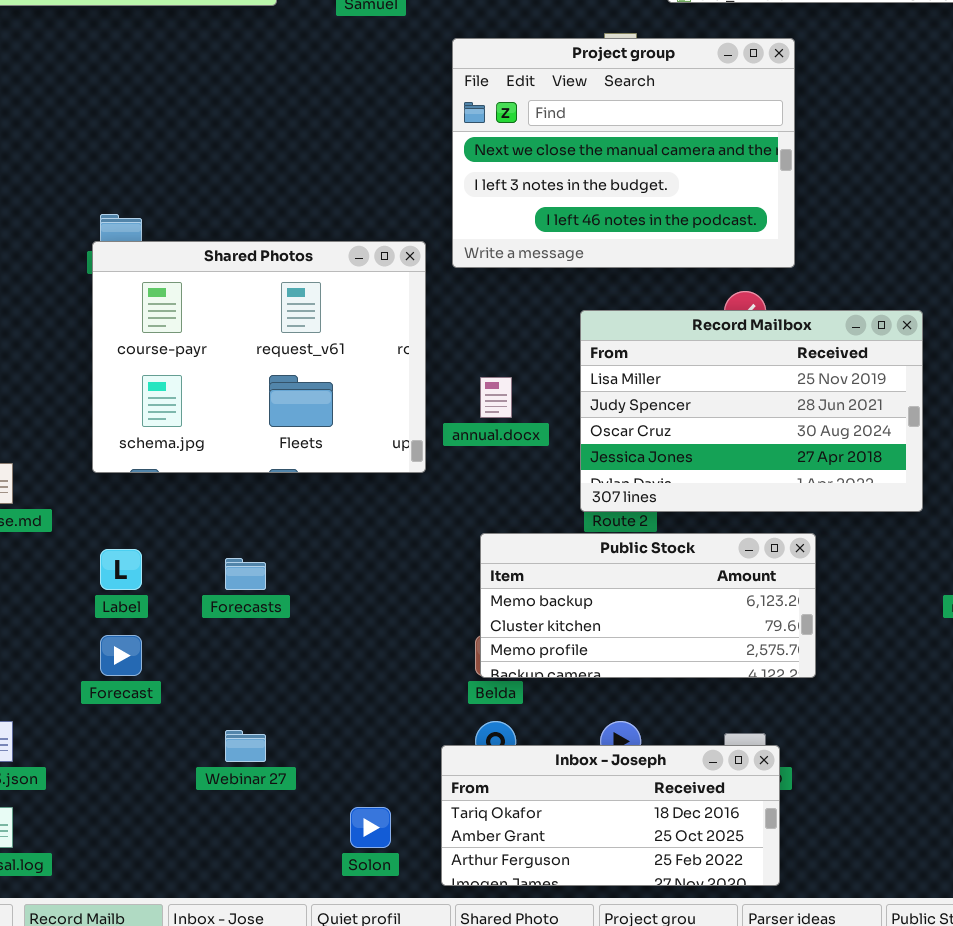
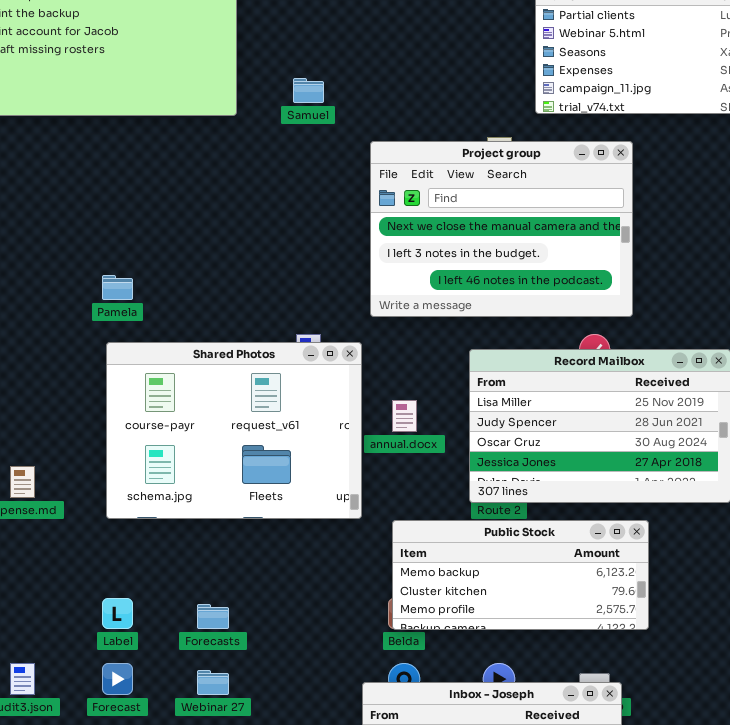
Shared Photos: [92,241,426,473] -> [106,342,362,519], moved
Label: [100,549,142,590] -> [102,598,133,629], moved
Forecasts: [225,558,266,590] -> [197,604,229,629], moved
Forecast: [100,635,142,676] -> [102,663,133,695], moved

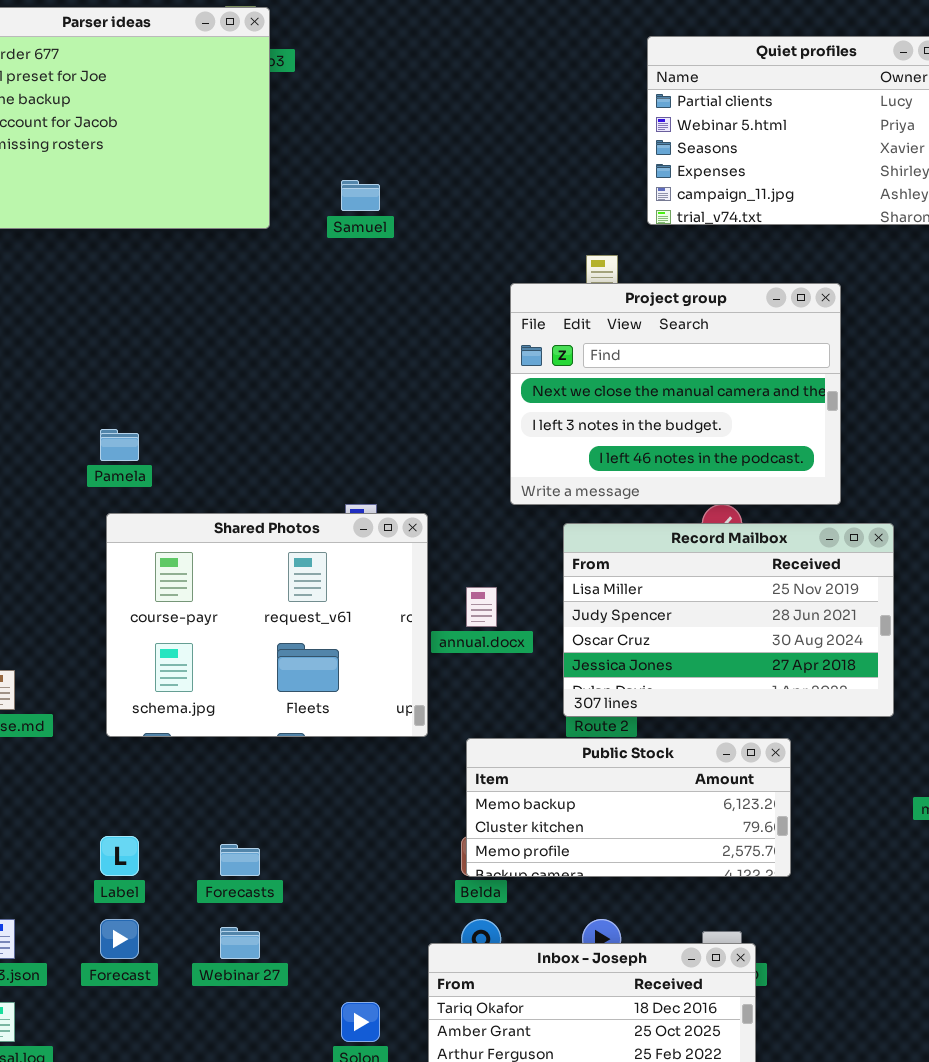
Project group: [370,141,633,317] -> [510,283,841,505], moved

